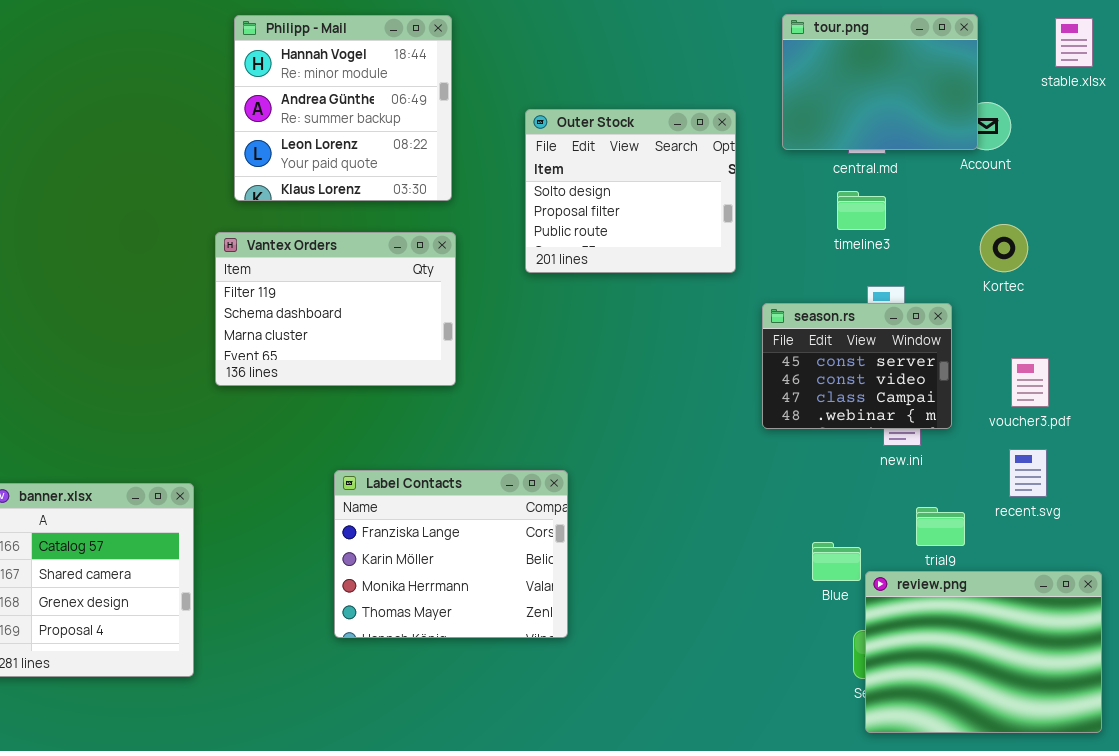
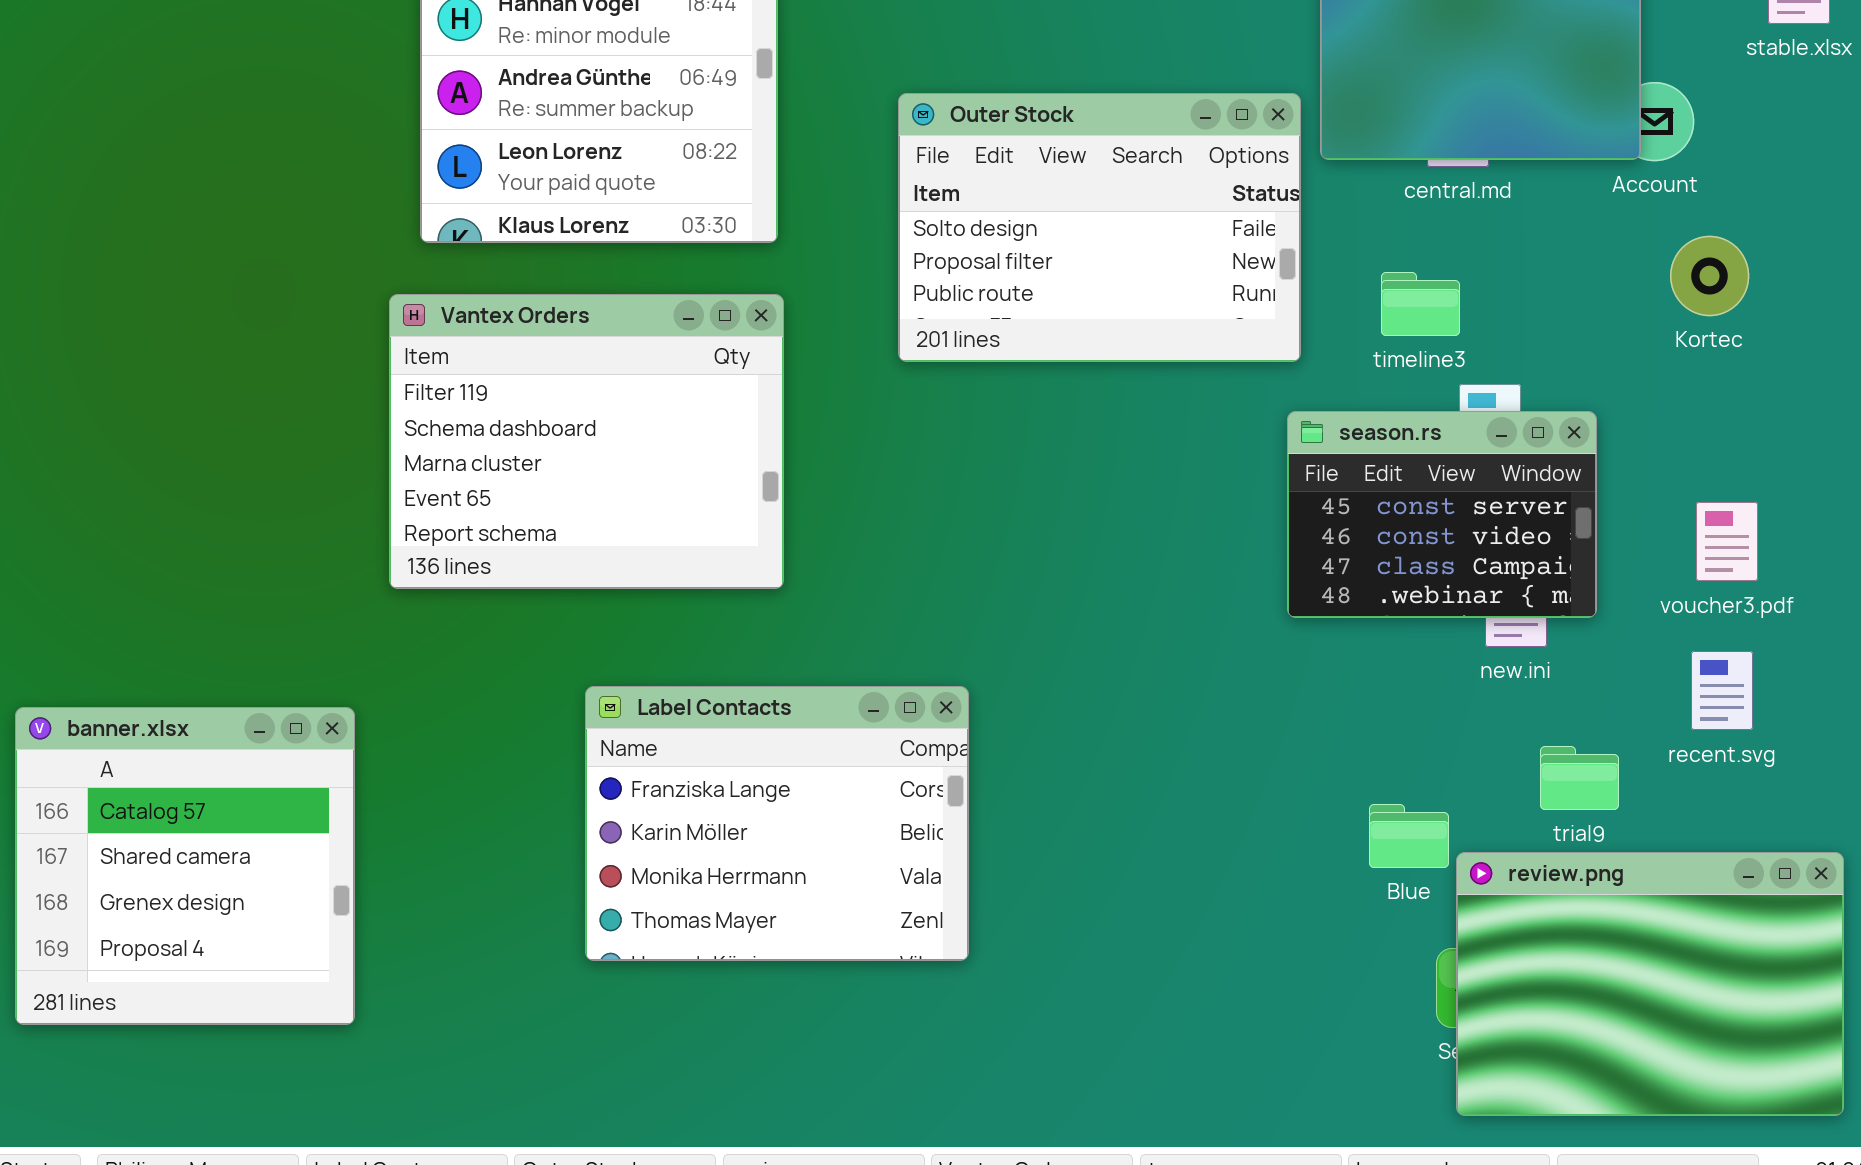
Outer Stock: [525,109,736,273] -> [898,93,1301,362], resized
timeline3: [837,191,886,230] -> [1381,272,1460,336], moved
Kortec: [980,224,1028,272] -> [1670,236,1749,316], moved
Vantex Orders: [215,232,456,386] -> [389,294,784,589], resized

